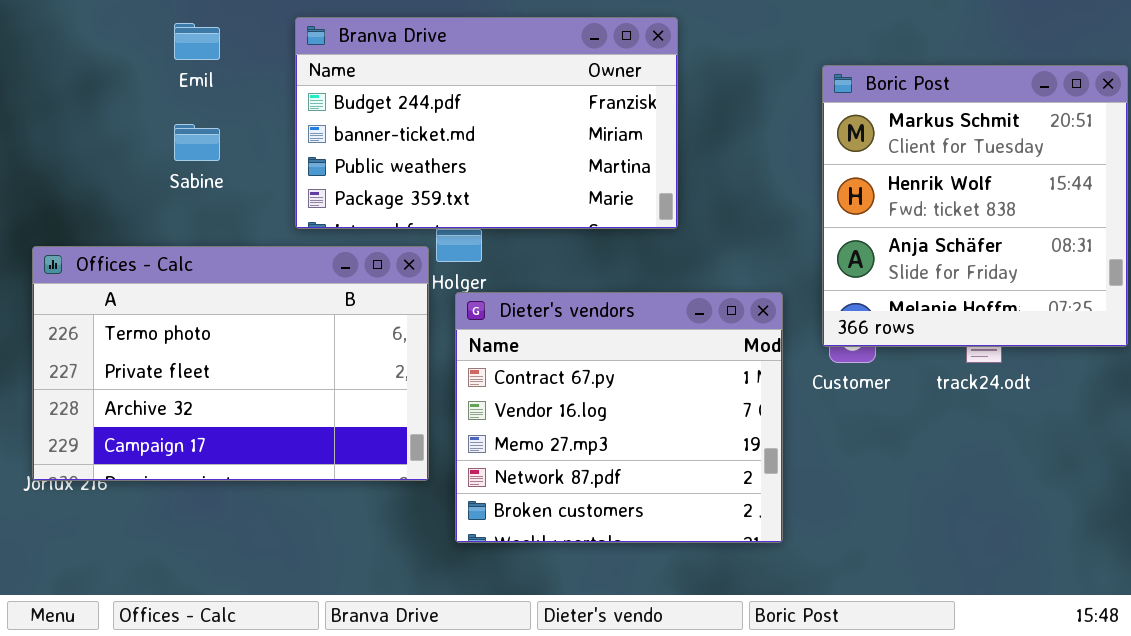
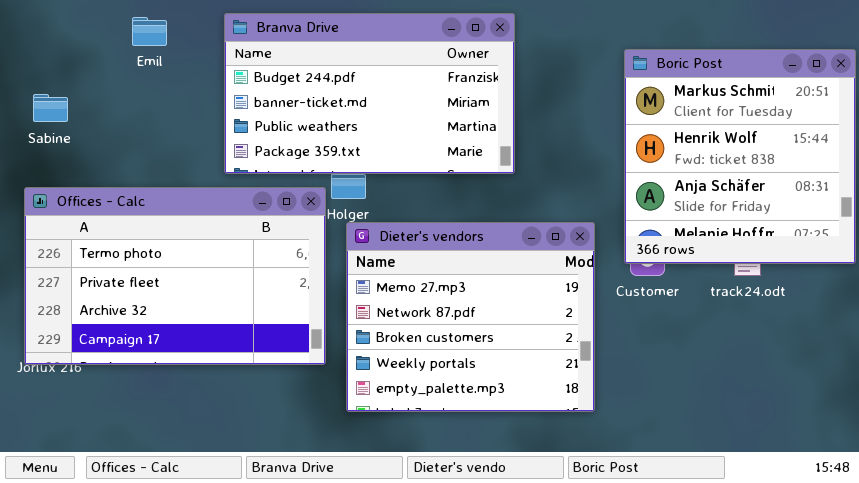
Sabine: [174,124,220,161] -> [33,94,68,122], moved
Dieter's vendors: [455,292,783,543] -> [346,222,595,412], scrolled down 2 rows

